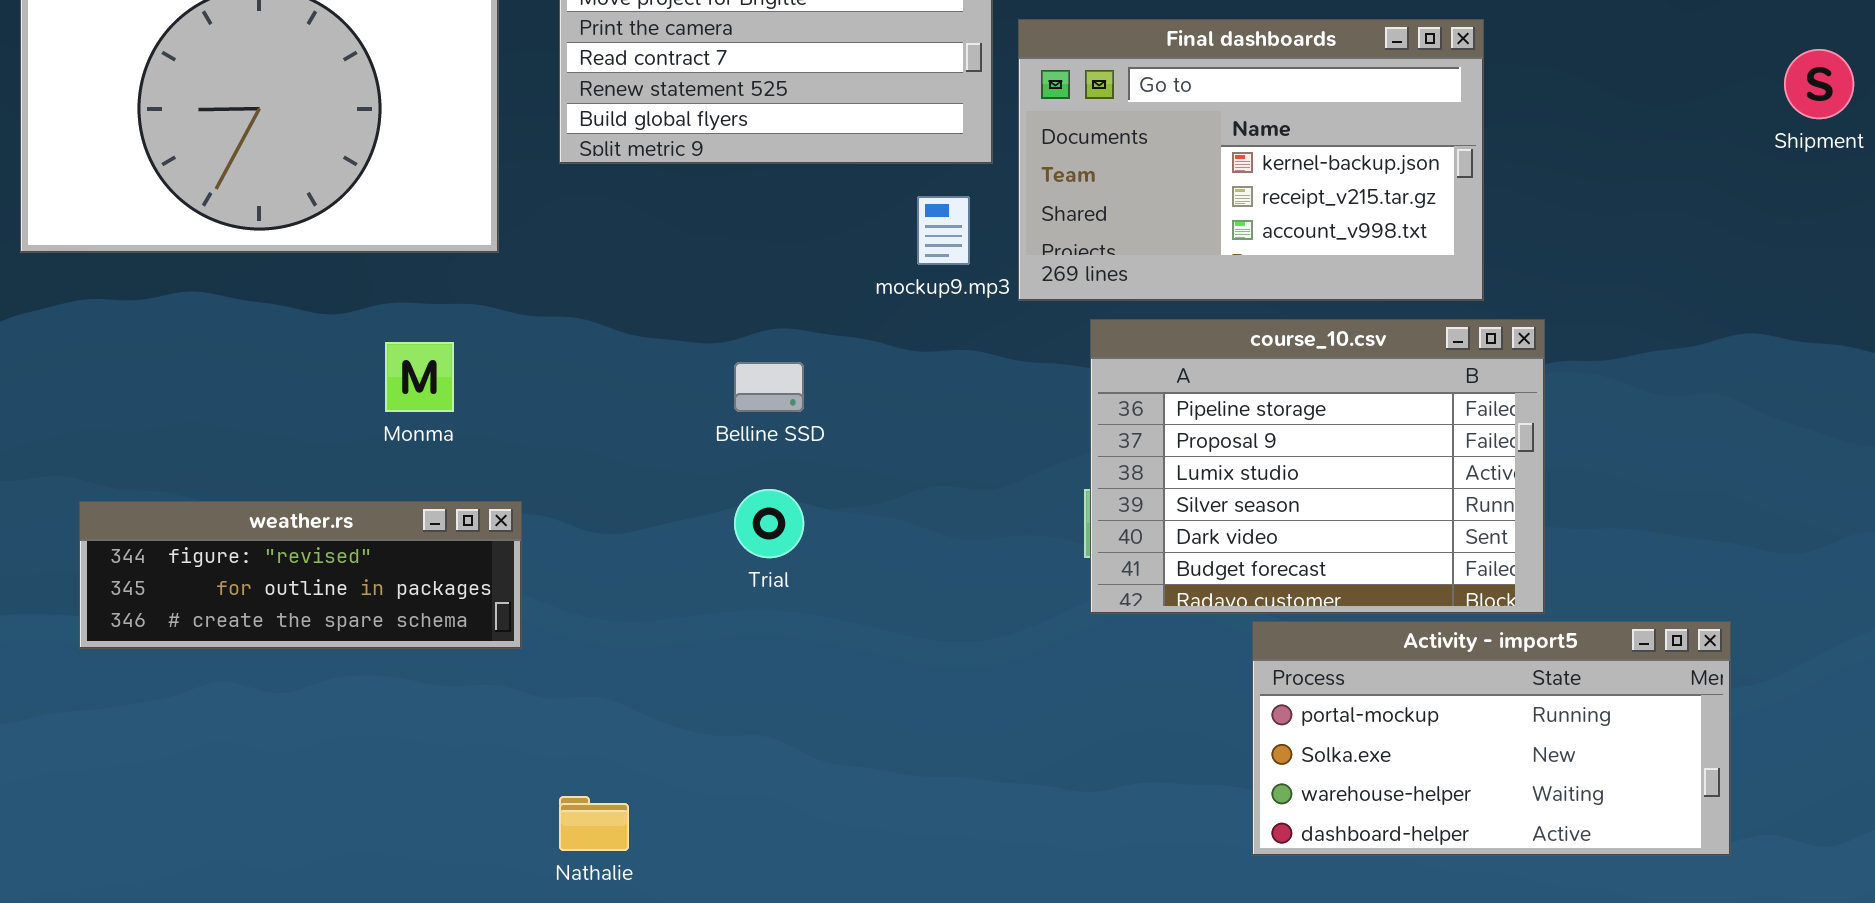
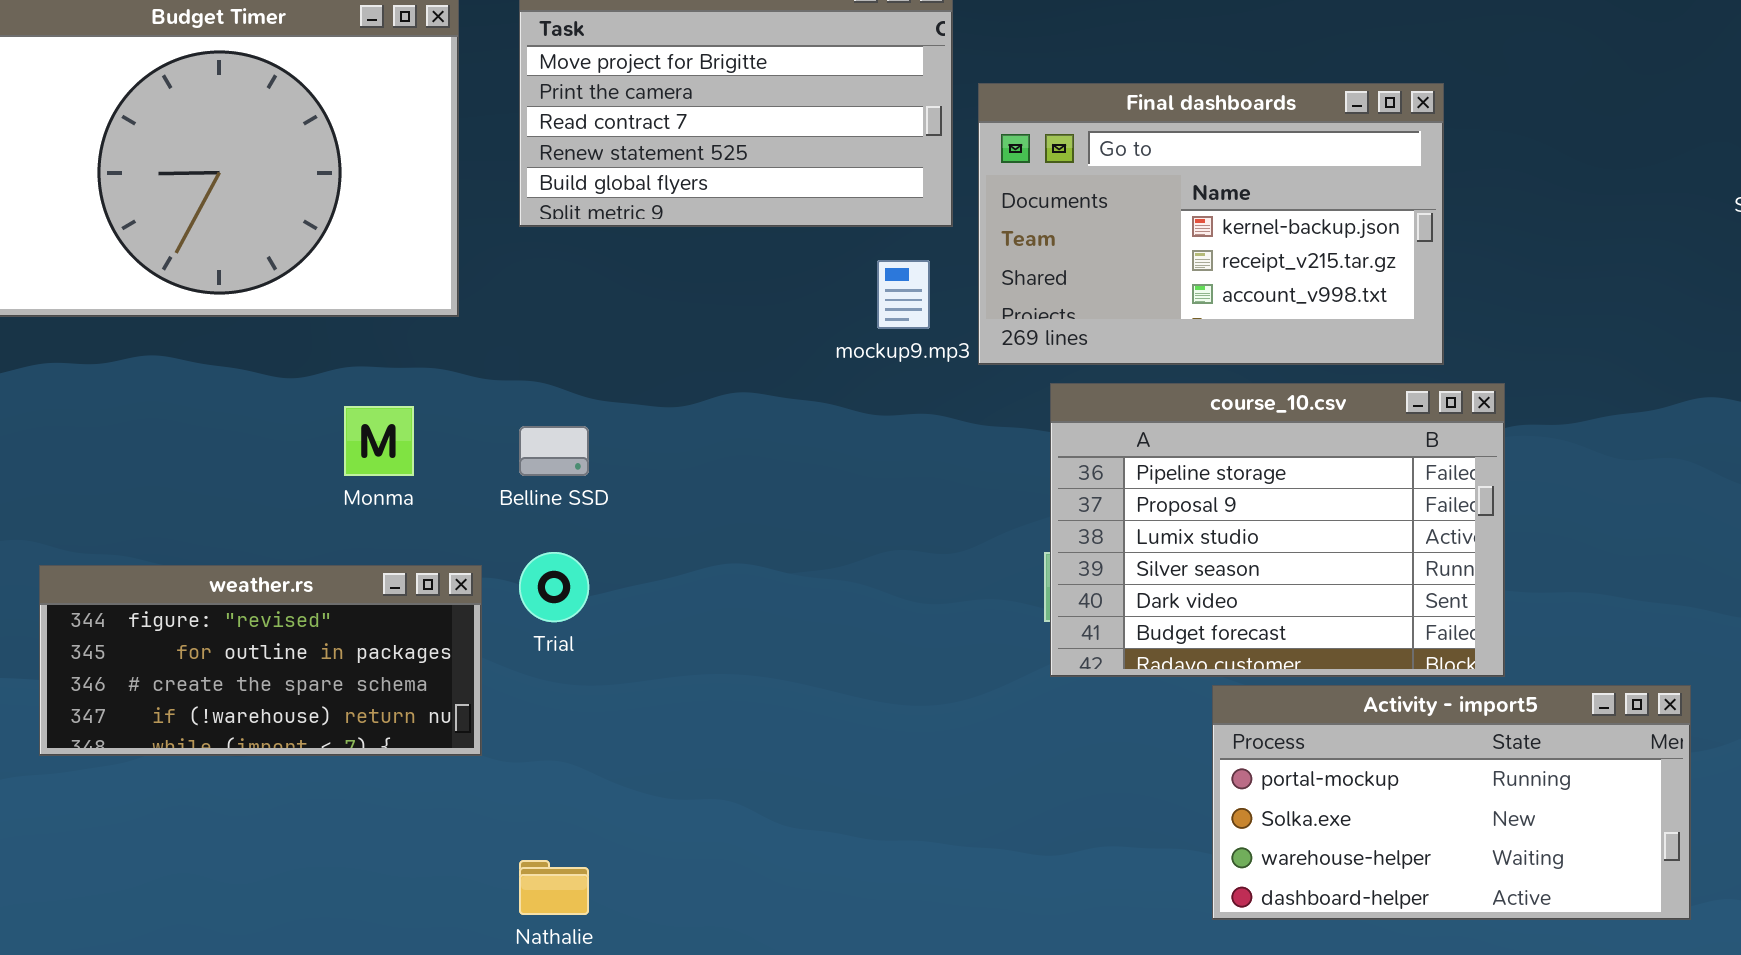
Belline SSD: [734,362,804,412] -> [519,426,589,476], moved
Trial: [734,489,804,558] -> [519,552,589,622], moved
weather.rs: [79,501,522,649] -> [39,565,482,756], resized

